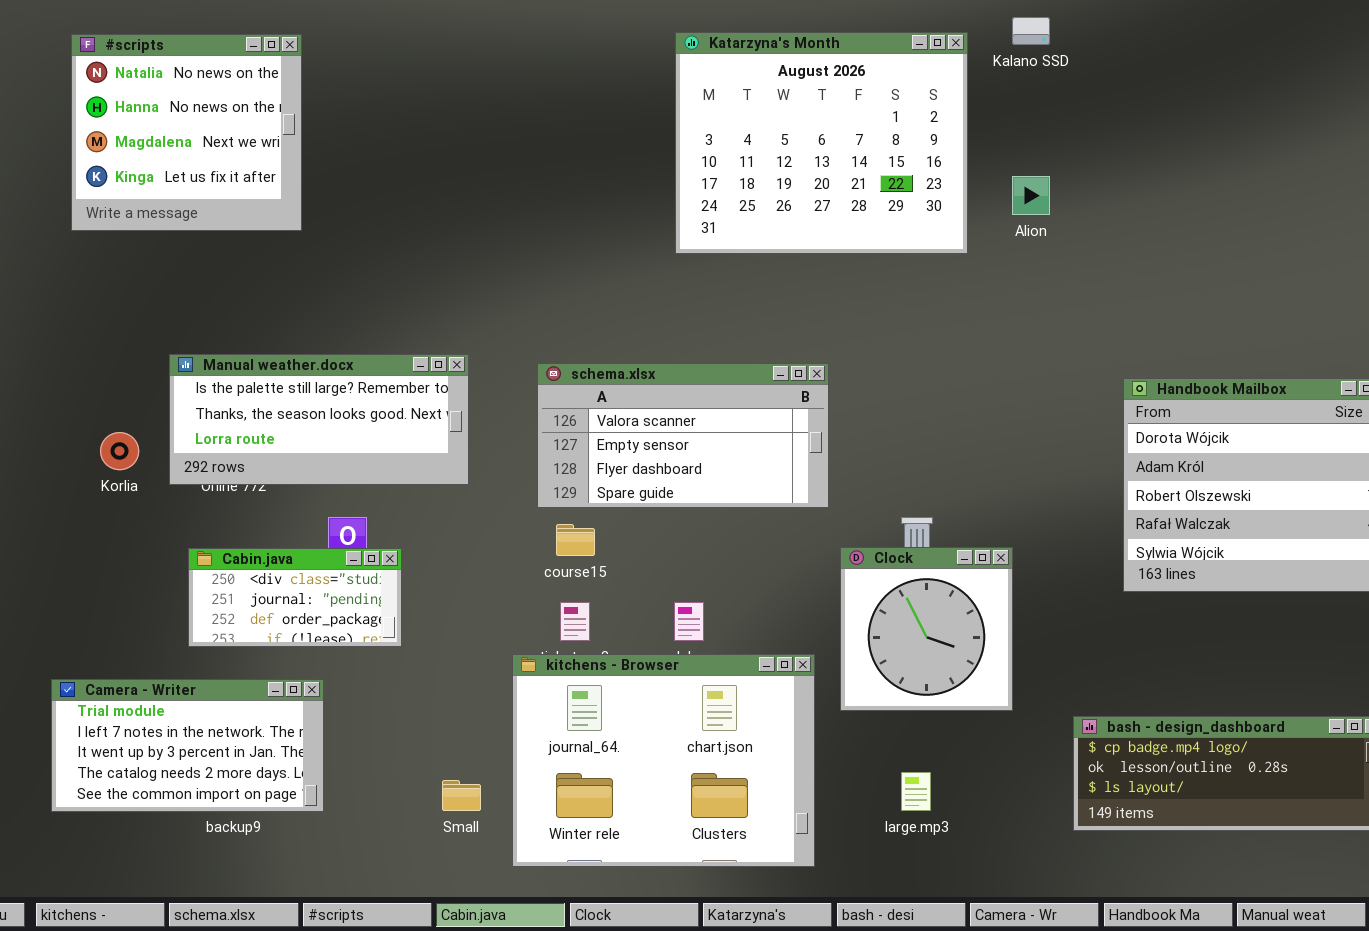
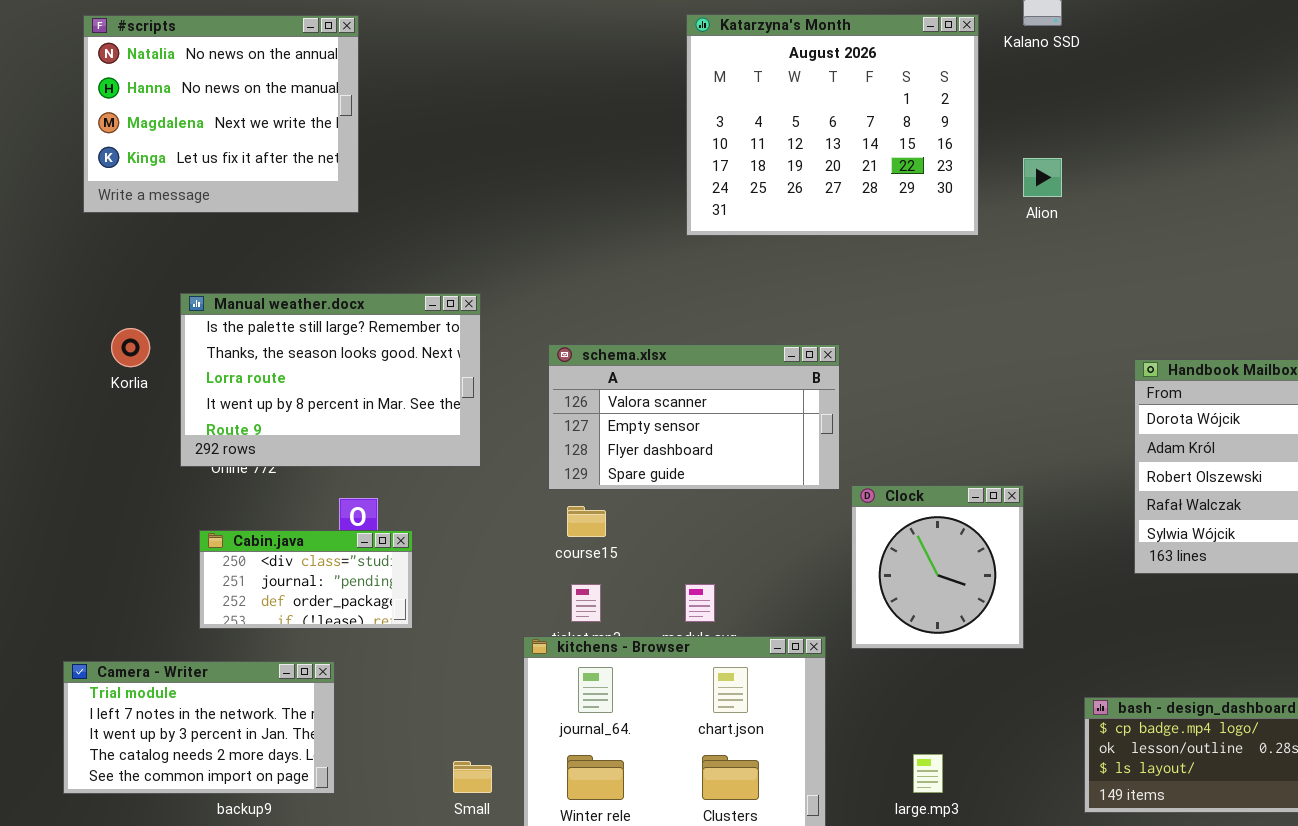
#scripts: [71,34,302,231] -> [83,15,359,213], resized
Manual weather.docx: [169,354,469,485] -> [180,293,481,467], resized
Korlia: [100,432,139,470] -> [111,328,150,367], moved
Clock: [840,547,1013,711] -> [851,485,1024,649], moved

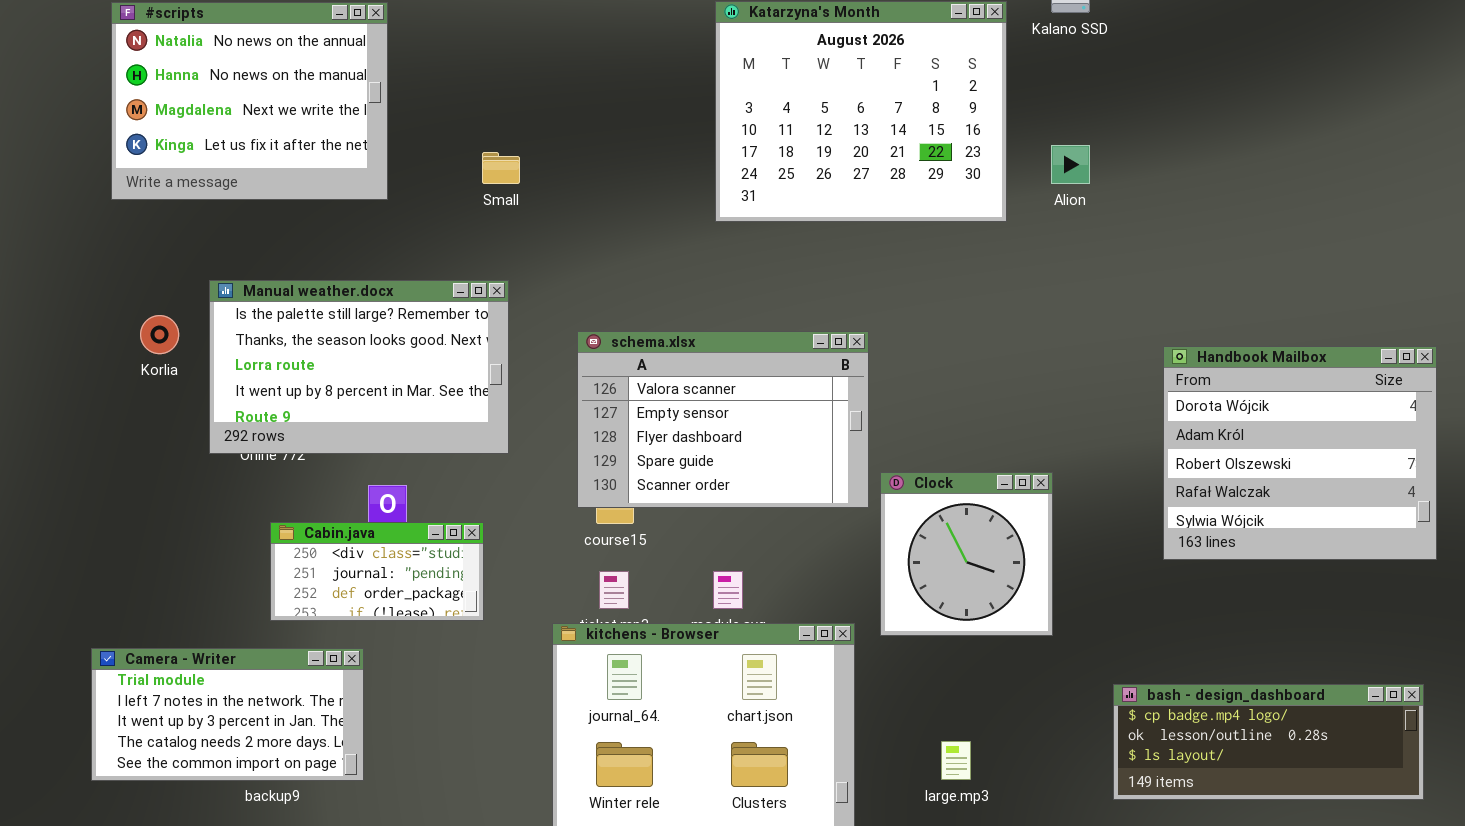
schema.xlsx: [548,344,840,490] -> [577,331,869,508], resized
Cabin.java: [199,530,413,629] -> [270,522,484,621], moved
Small: [453,761,492,793] -> [482,152,520,184], moved

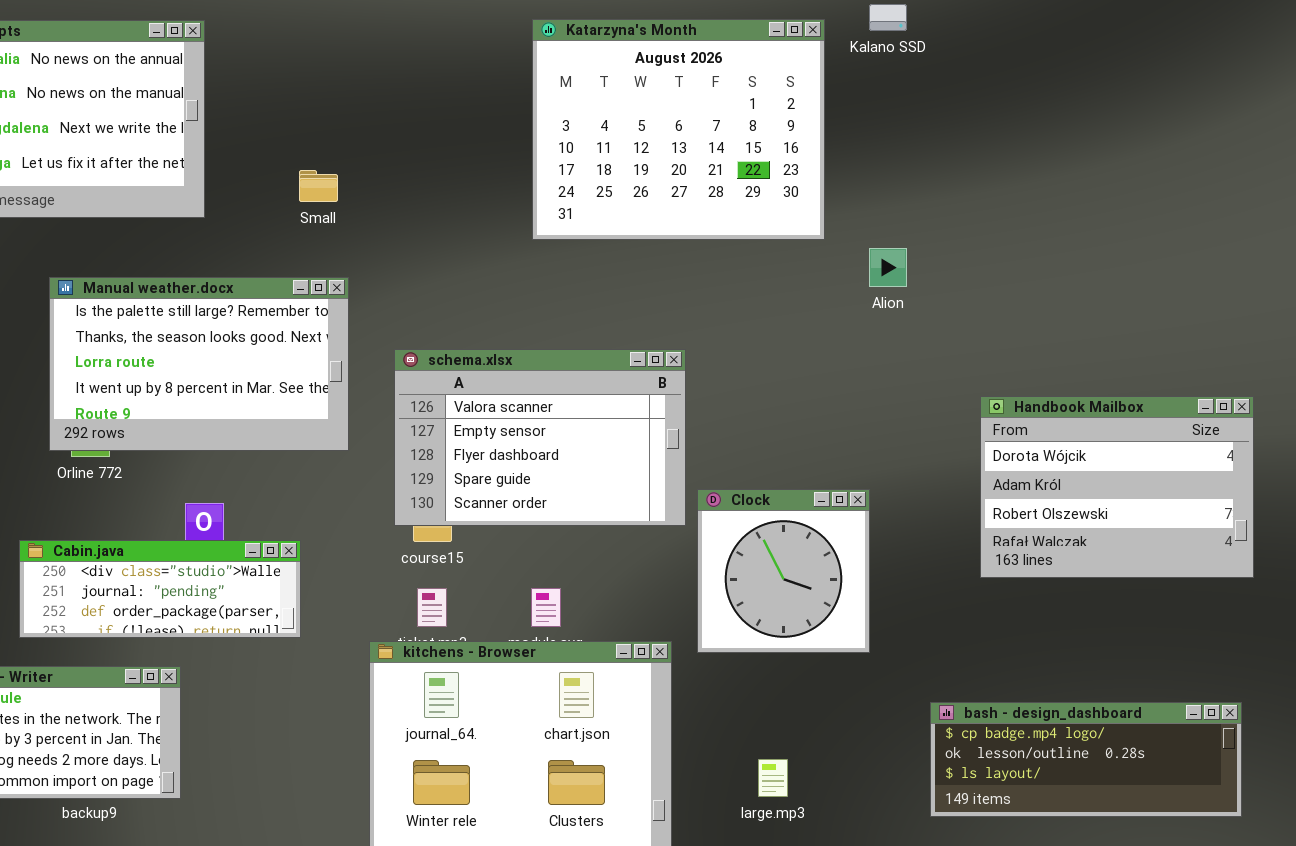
Alion: [1051,145,1090,184] -> [869,248,907,287], moved
Manual weather.docx: [209,280,509,454] -> [49,277,349,451], moved
Handbook Mailbox: [1163,346,1437,560] -> [980,396,1254,578], resized
Cabin.java: [270,522,484,621] -> [19,540,301,638], resized

